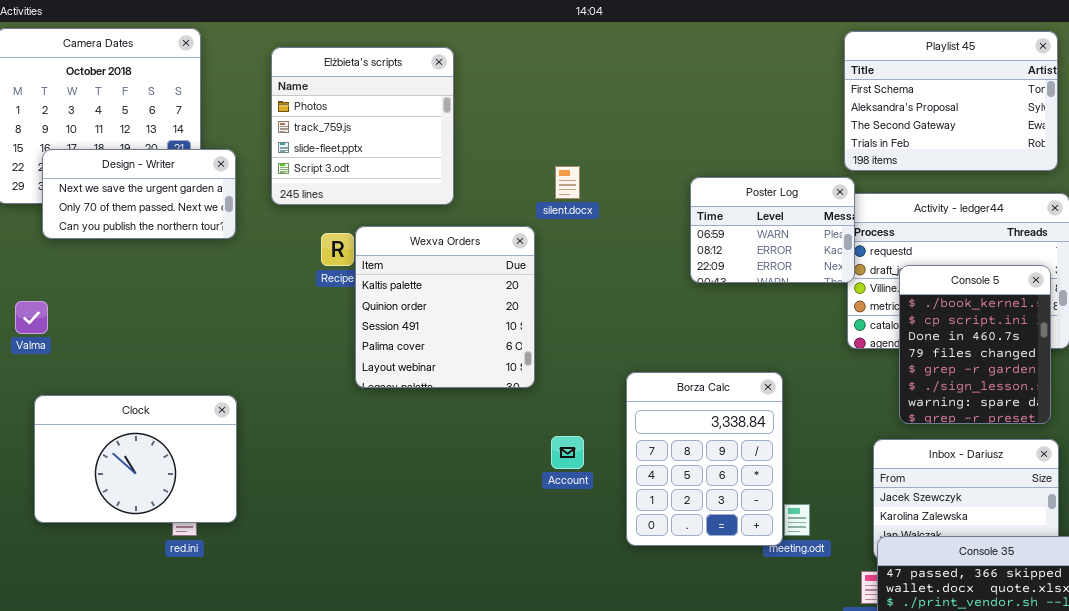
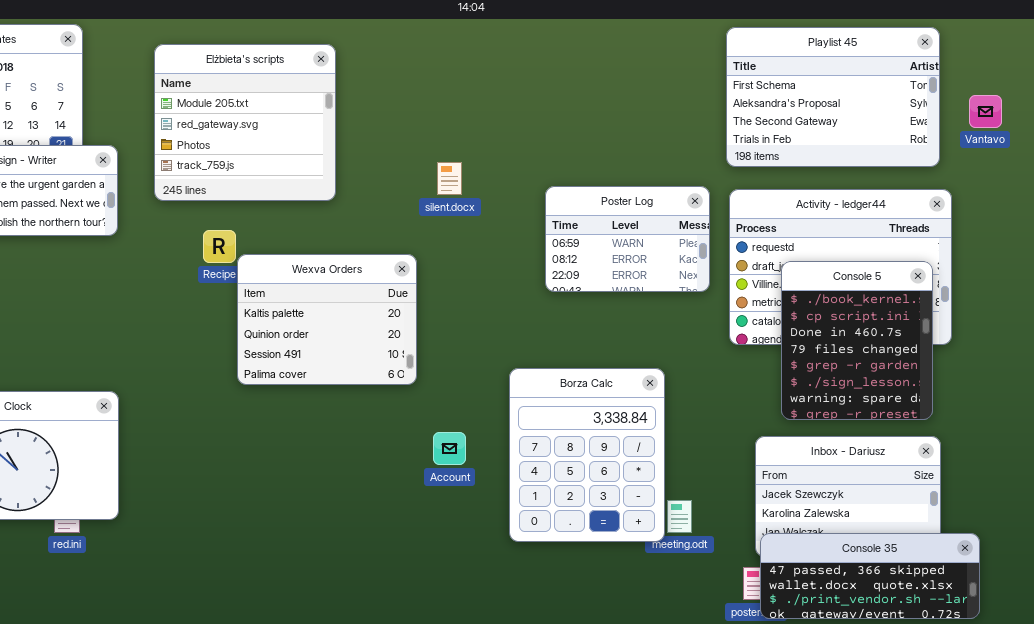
Elżbieta's scripts: [271,47,454,205] -> [154,44,336,201], scrolled up 2 rows
Poster Log: [690,177,855,283] -> [545,186,710,292], moved
Wexva Orders: [355,226,535,388] -> [237,254,417,385], resized

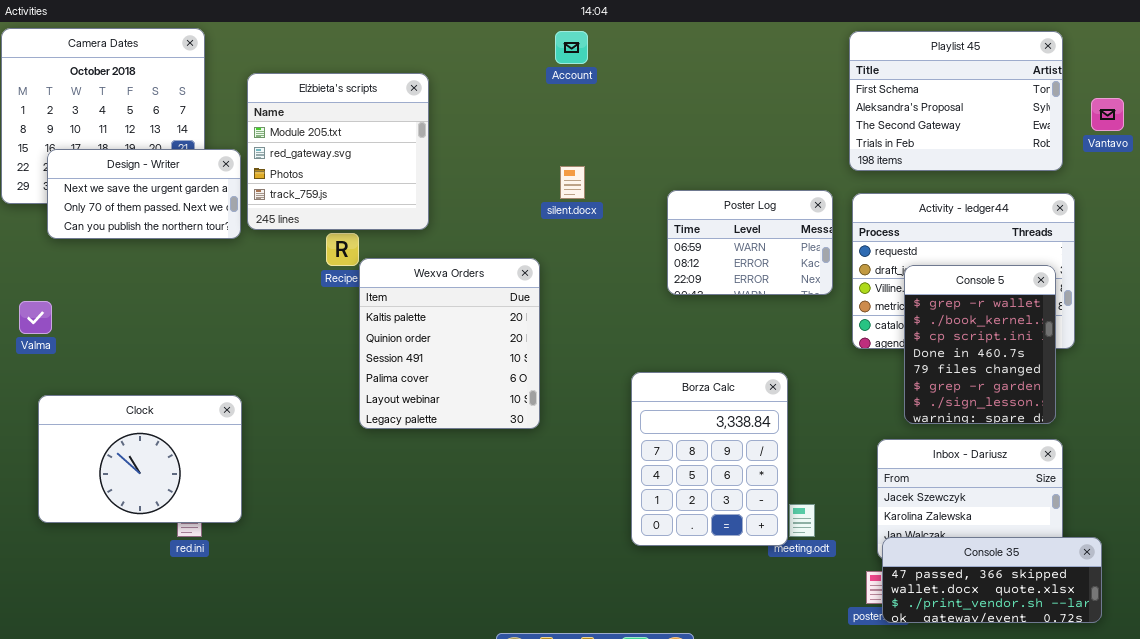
Elżbieta's scripts: [154,44,336,201] -> [247,73,429,230], moved
Wexva Orders: [237,254,417,385] -> [359,258,540,429], resized
Console 5: [781,261,933,420] -> [904,265,1056,424], scrolled up 1 row
Account: [433,432,466,465] -> [555,31,588,64], moved

